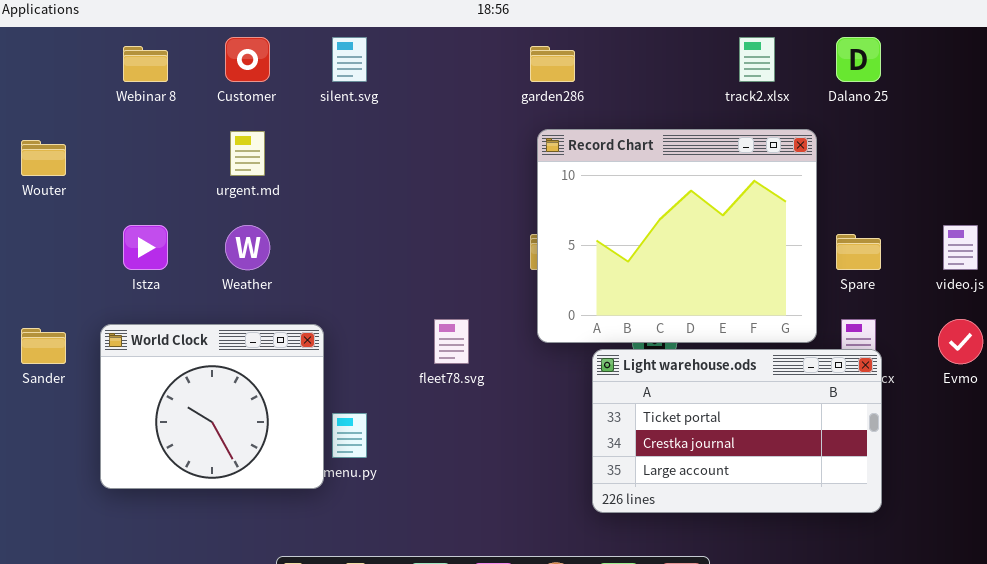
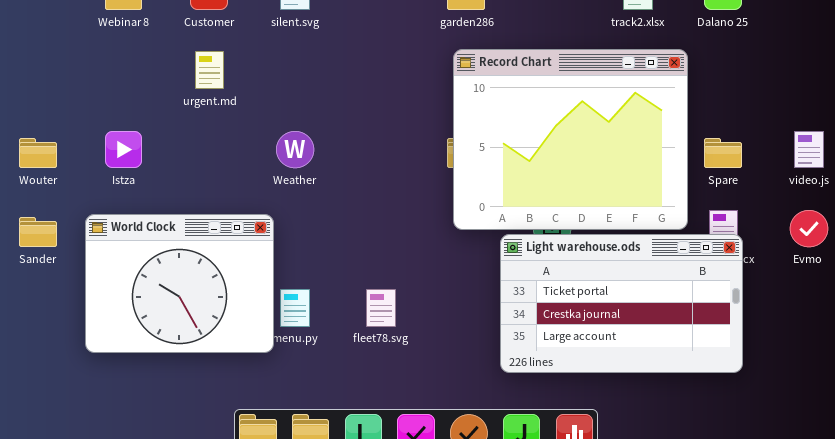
Wouter: [21,140,66,176] -> [19,138,57,168], moved
Weather: [225,225,270,270] -> [276,131,314,168], moved
fleet78.svg: [434,319,469,364] -> [366,289,396,327], moved

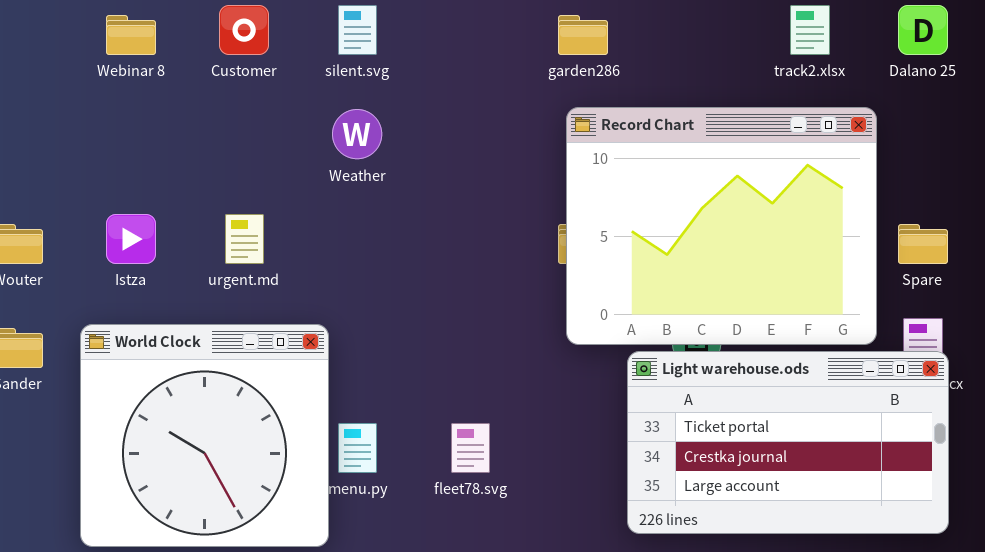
urgent.md: [195,51,224,89] -> [225,214,264,264], moved
Weather: [276,131,314,168] -> [332,109,382,159], moved
World Clock: [85,214,274,353] -> [80,324,329,547], resized

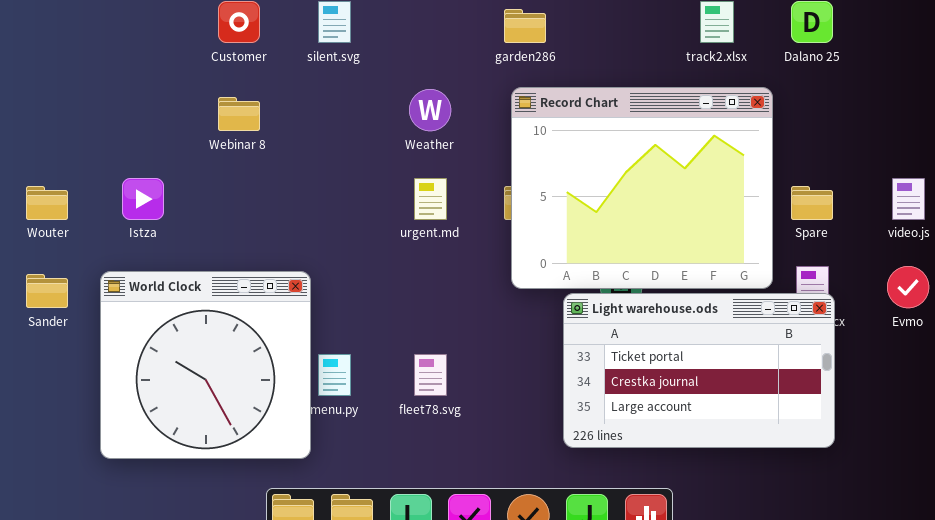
Webinar 8: [106,15,156,55] -> [218,97,260,131], moved
Weather: [332,109,382,159] -> [409,89,451,131], moved
urgent.md: [225,214,264,264] -> [414,178,447,220], moved

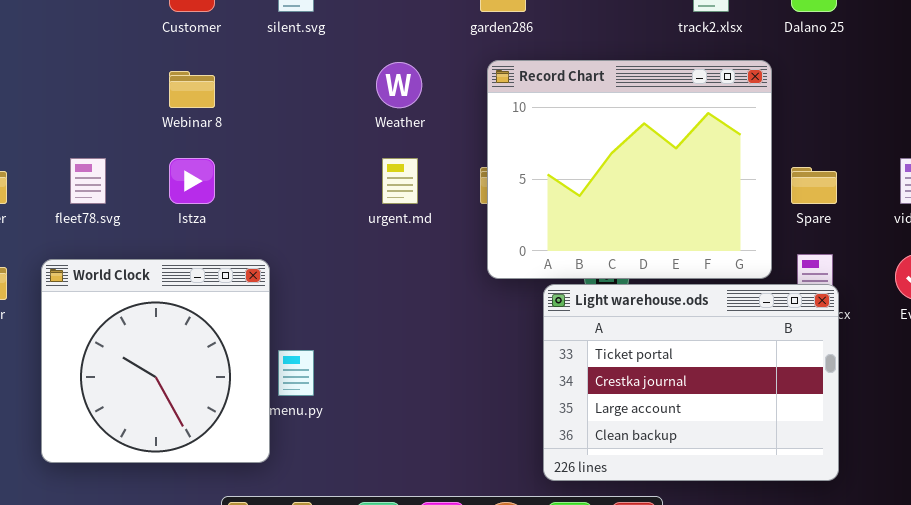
Istza: [122,178,164,220] -> [169,158,215,204], moved
Light warehouse.ods: [563,293,835,448] -> [543,284,839,481], resized
fleet78.svg: [414,354,447,396] -> [70,158,106,204], moved

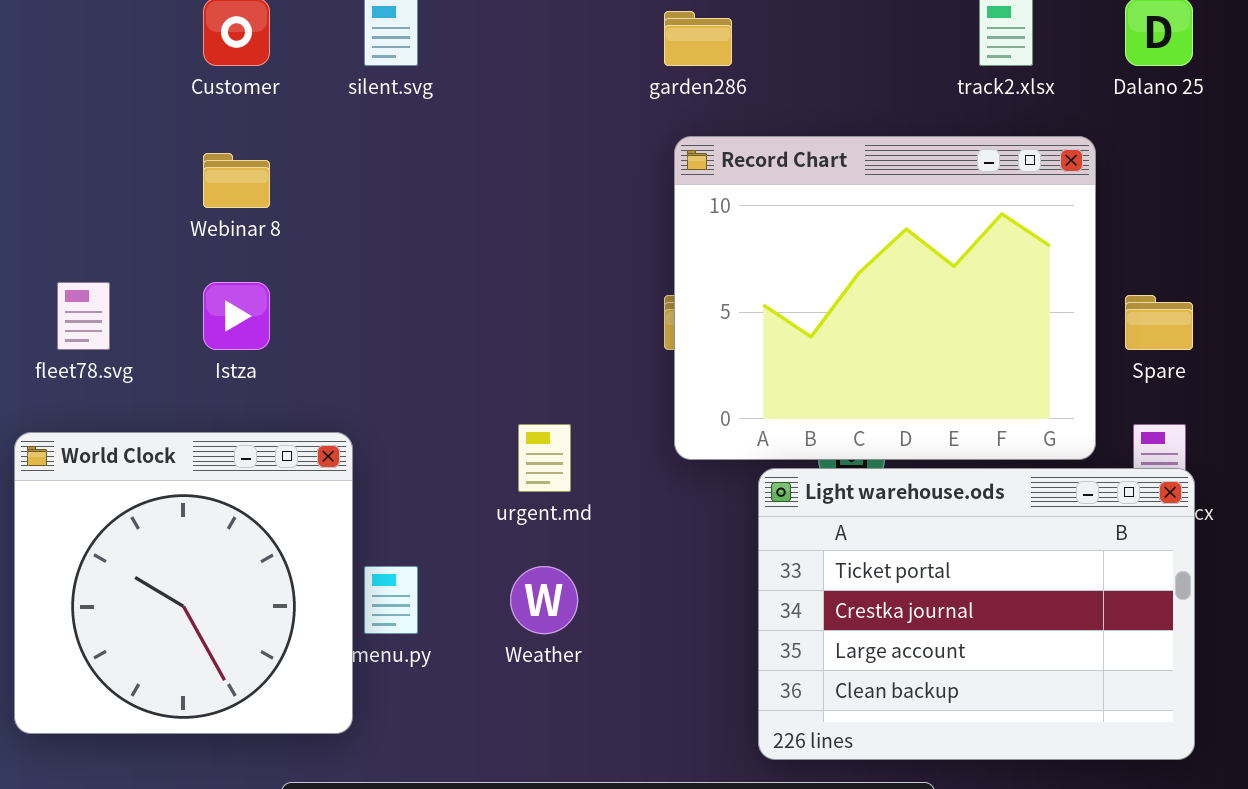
Weather: [376,62,422,108] -> [510,566,578,634], moved
urgent.md: [382,158,418,204] -> [518,424,571,492], moved

